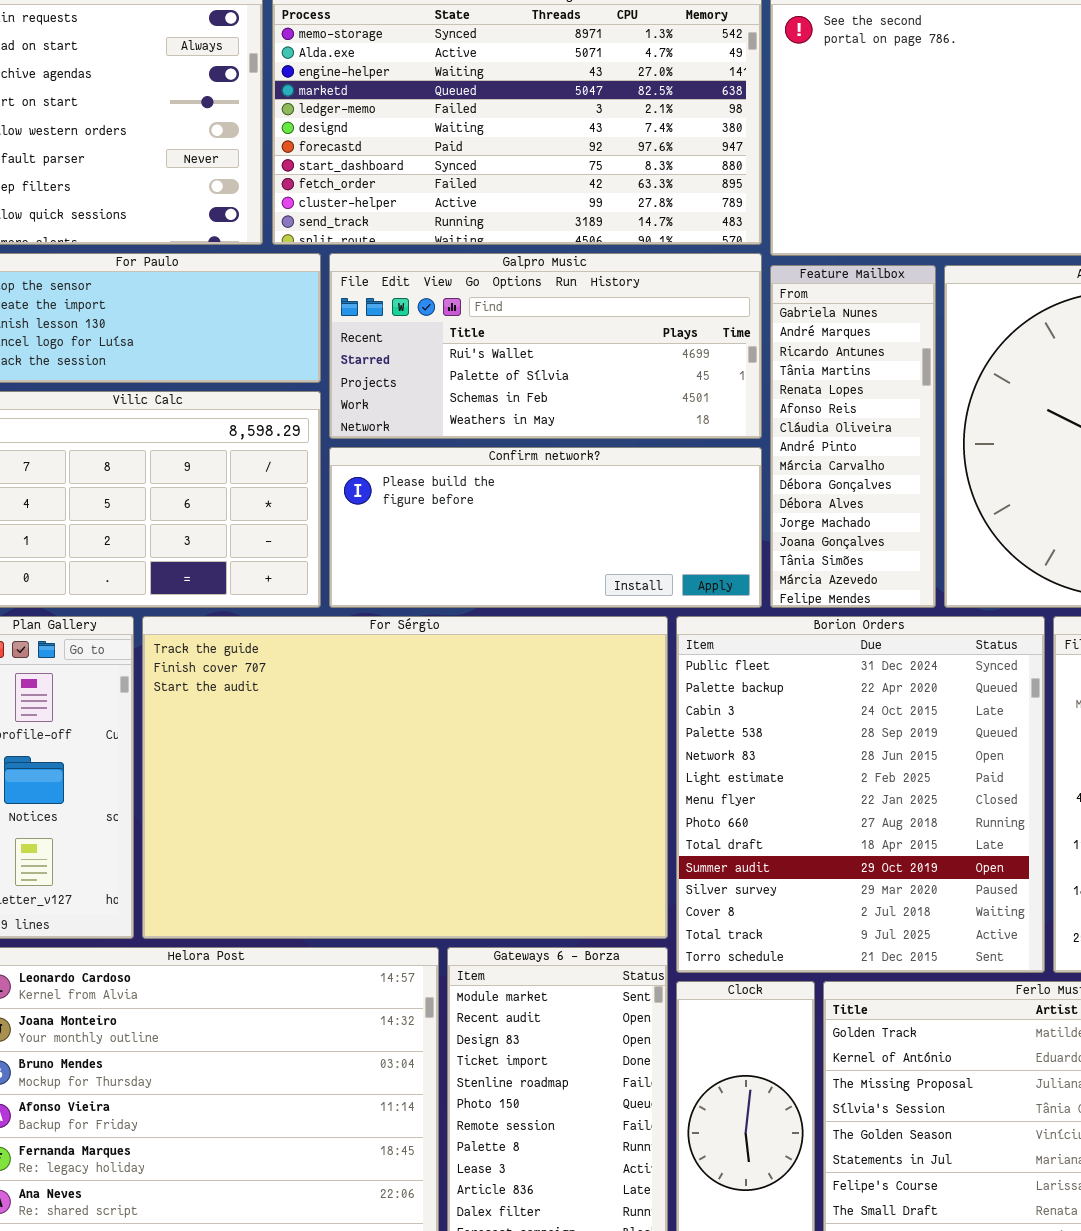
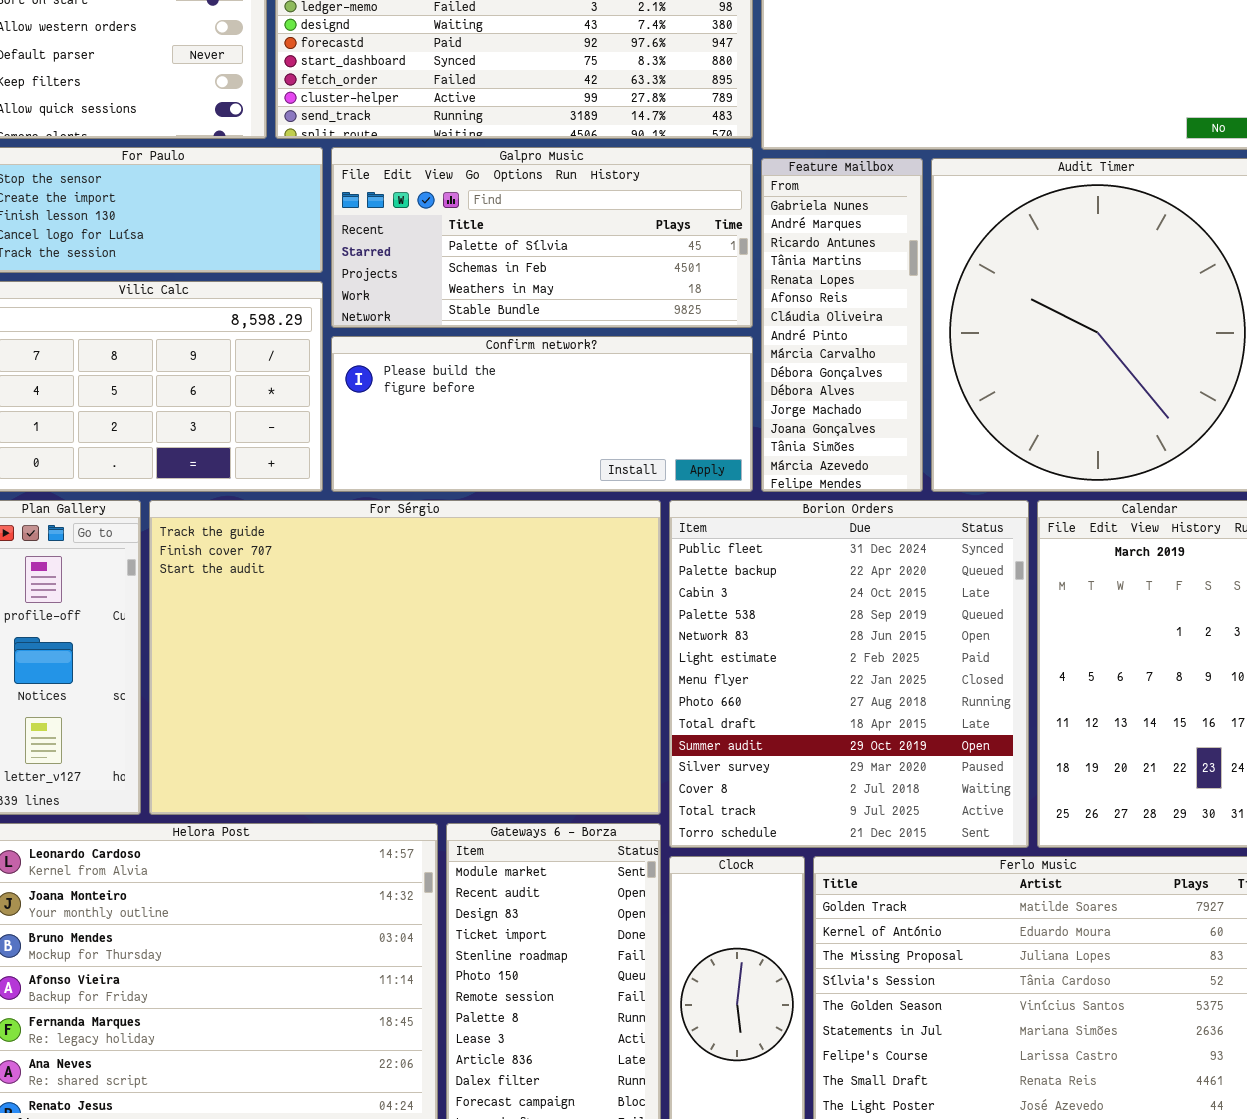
Galpro Music: [329,253,762,439] -> [331,147,753,328], scrolled down 1 row

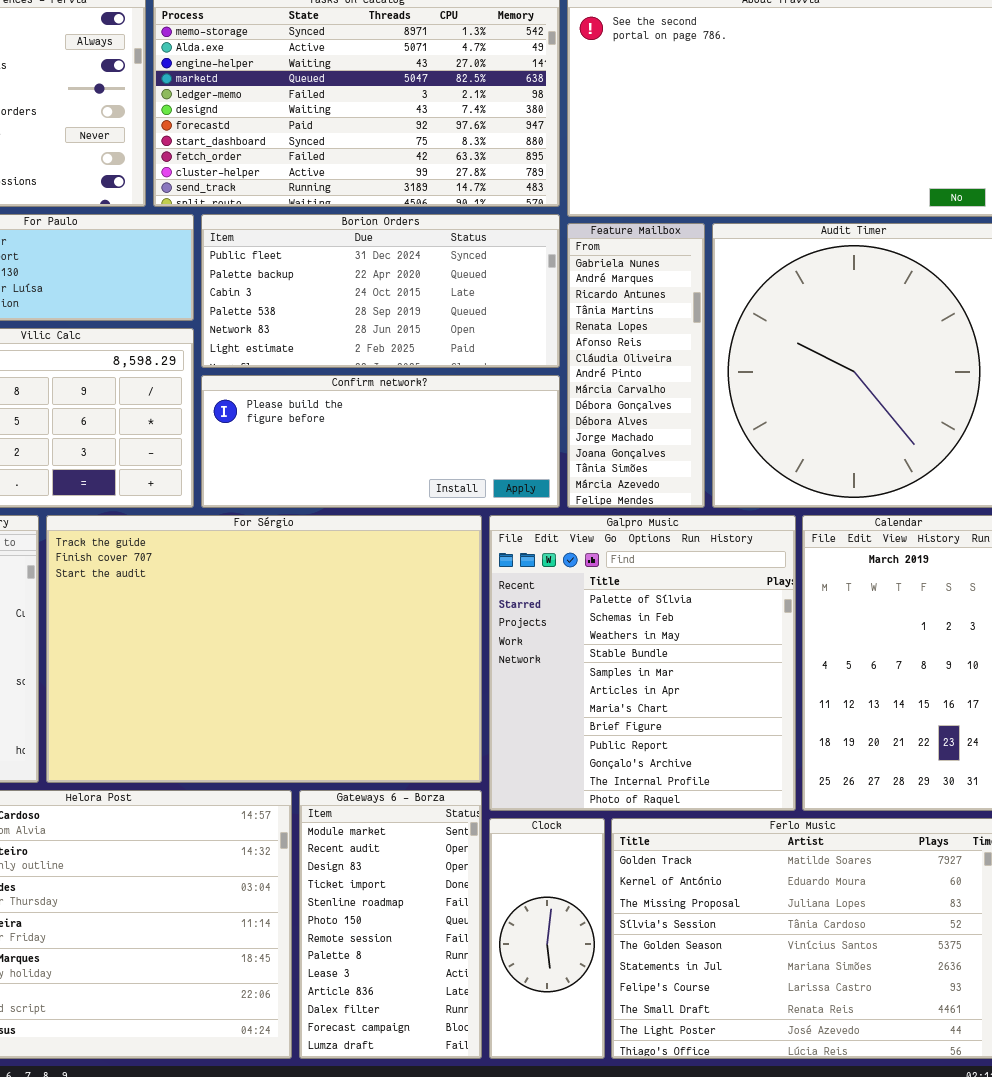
Galpro Music: [331,147,753,328] -> [489,515,796,811], moved, resized
Borion Orders: [669,500,1029,848] -> [201,214,560,368], moved, resized

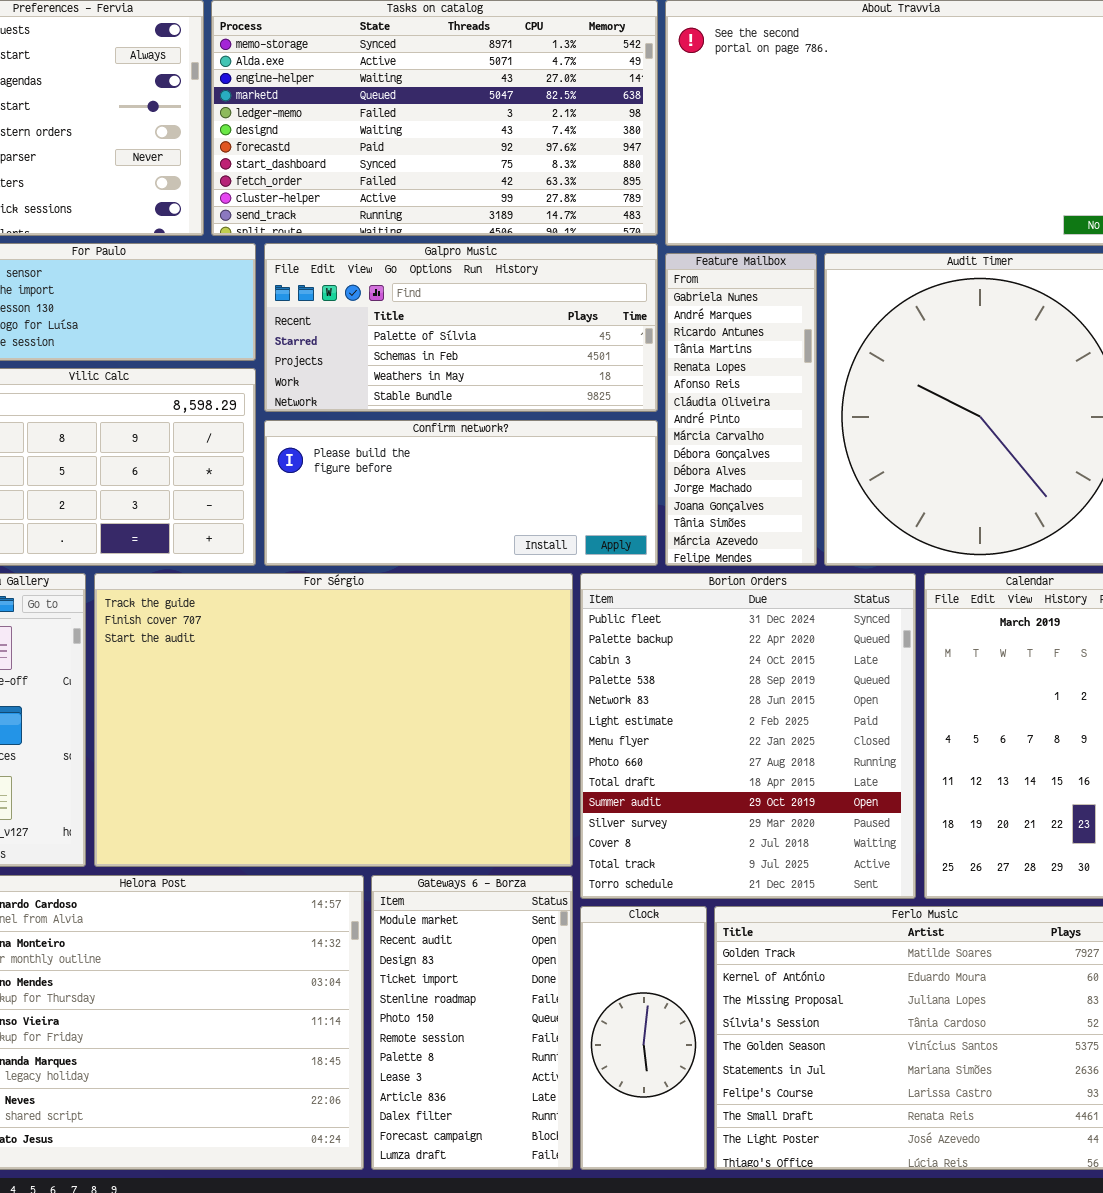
Borion Orders: [201,214,560,368] -> [580,573,916,899], moved, resized
Galpro Music: [489,515,796,811] -> [264,243,658,412], moved, resized

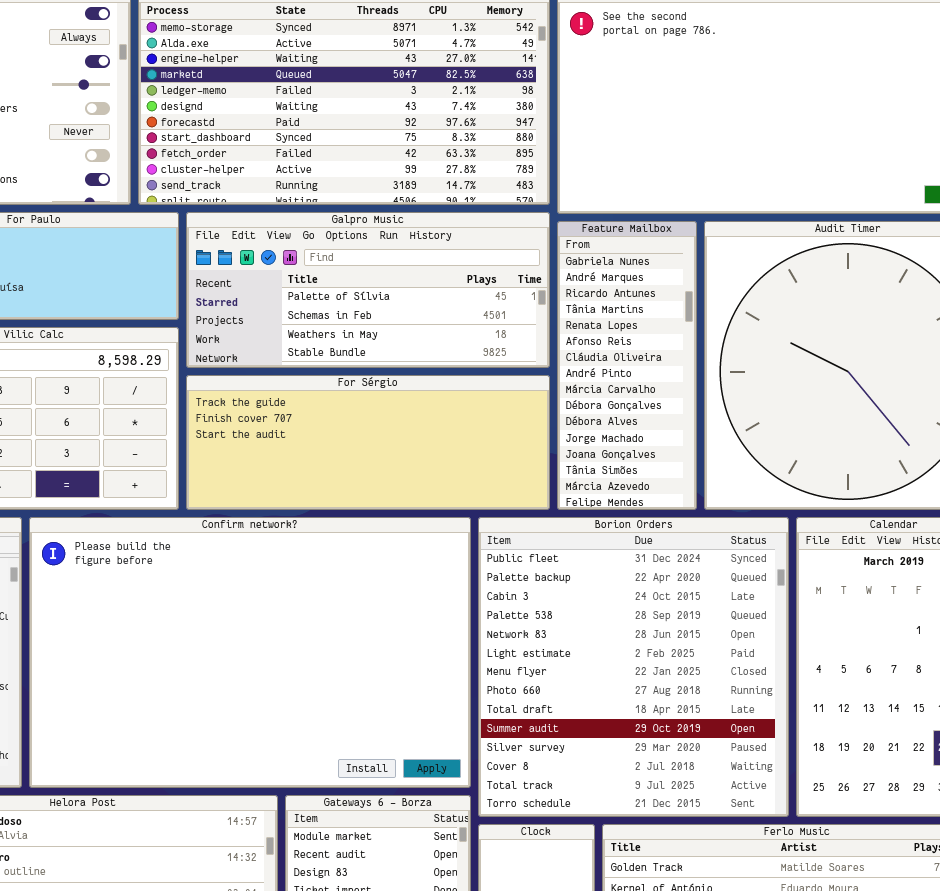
Confirm network?: [264,420,658,566] -> [29,517,471,788], moved, resized
For Sérgio: [94,573,573,867] -> [186,375,550,510], moved, resized

